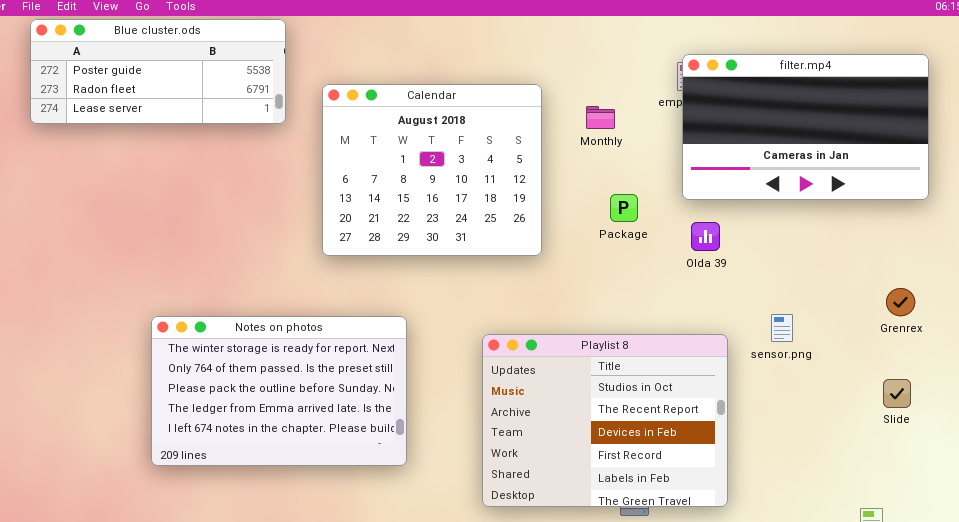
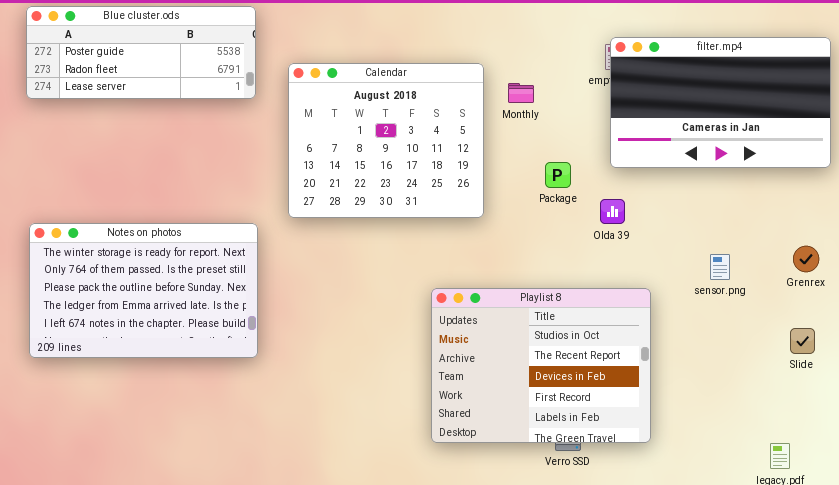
Monthly: [586,106,615,129] -> [508,83,534,103], moved
Olda 39: [691,222,720,251] -> [600,199,625,224], moved
sensor.png: [771,314,793,342] -> [710,254,730,280], moved
Notes on photos: [151,316,407,466] -> [29,223,258,358], moved

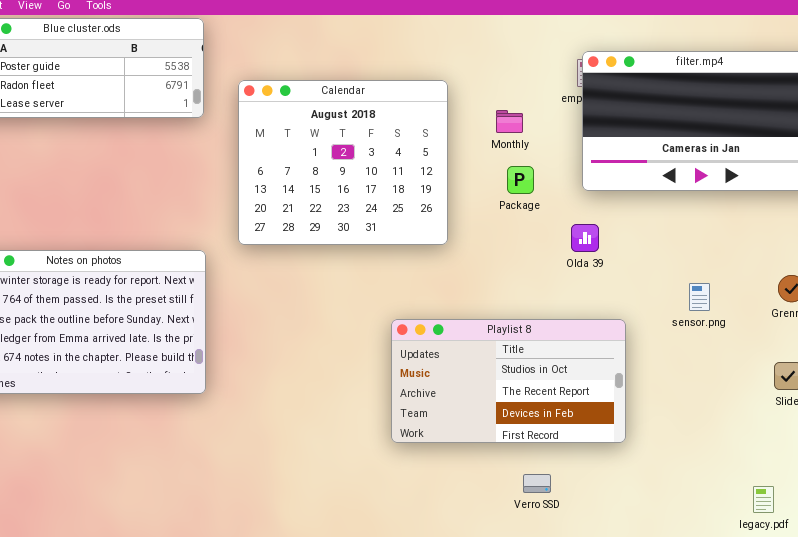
Monthly: [508,83,534,103] -> [496,110,523,133], moved
Package: [545,162,571,188] -> [507,166,534,194], moved
Playlist 8: [431,288,651,443] -> [391,319,626,443], resized

